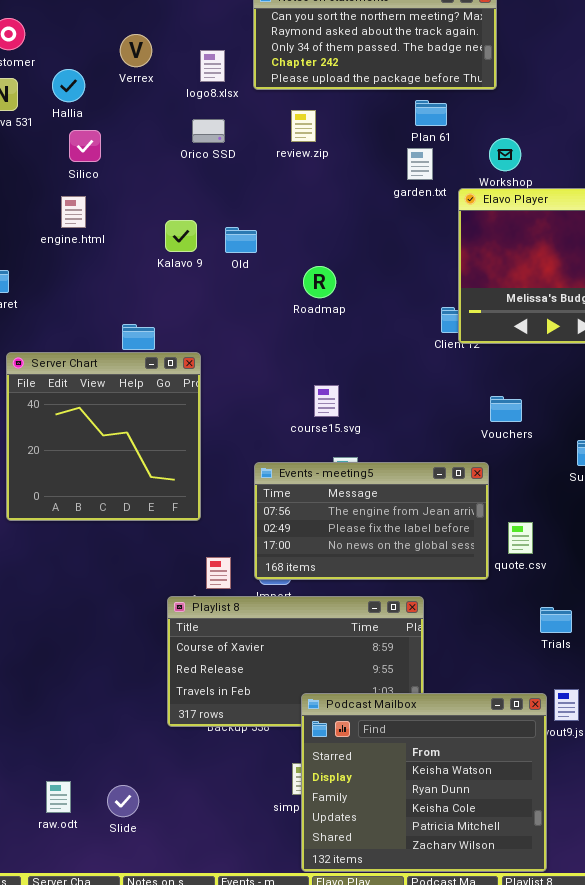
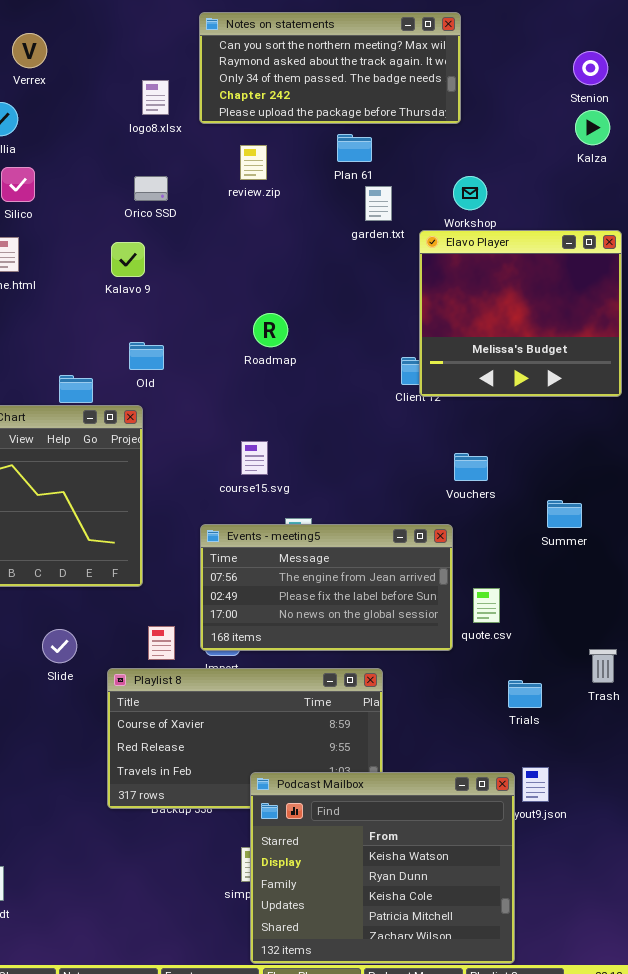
Verrex: [120,34,152,67] -> [12,33,47,68], moved
Plan 61: [415,100,447,126] -> [337,134,372,162], moved
Orico SSD: [192,119,225,143] -> [134,176,168,201], moved
Kalavo 9: [165,220,197,252] -> [111,242,145,277], moved
Old: [225,227,257,253] -> [129,342,164,370], moved
course15.svg: [314,385,339,417] -> [241,441,268,475], moved
Slide: [107,785,139,817] -> [42,629,77,663], moved

